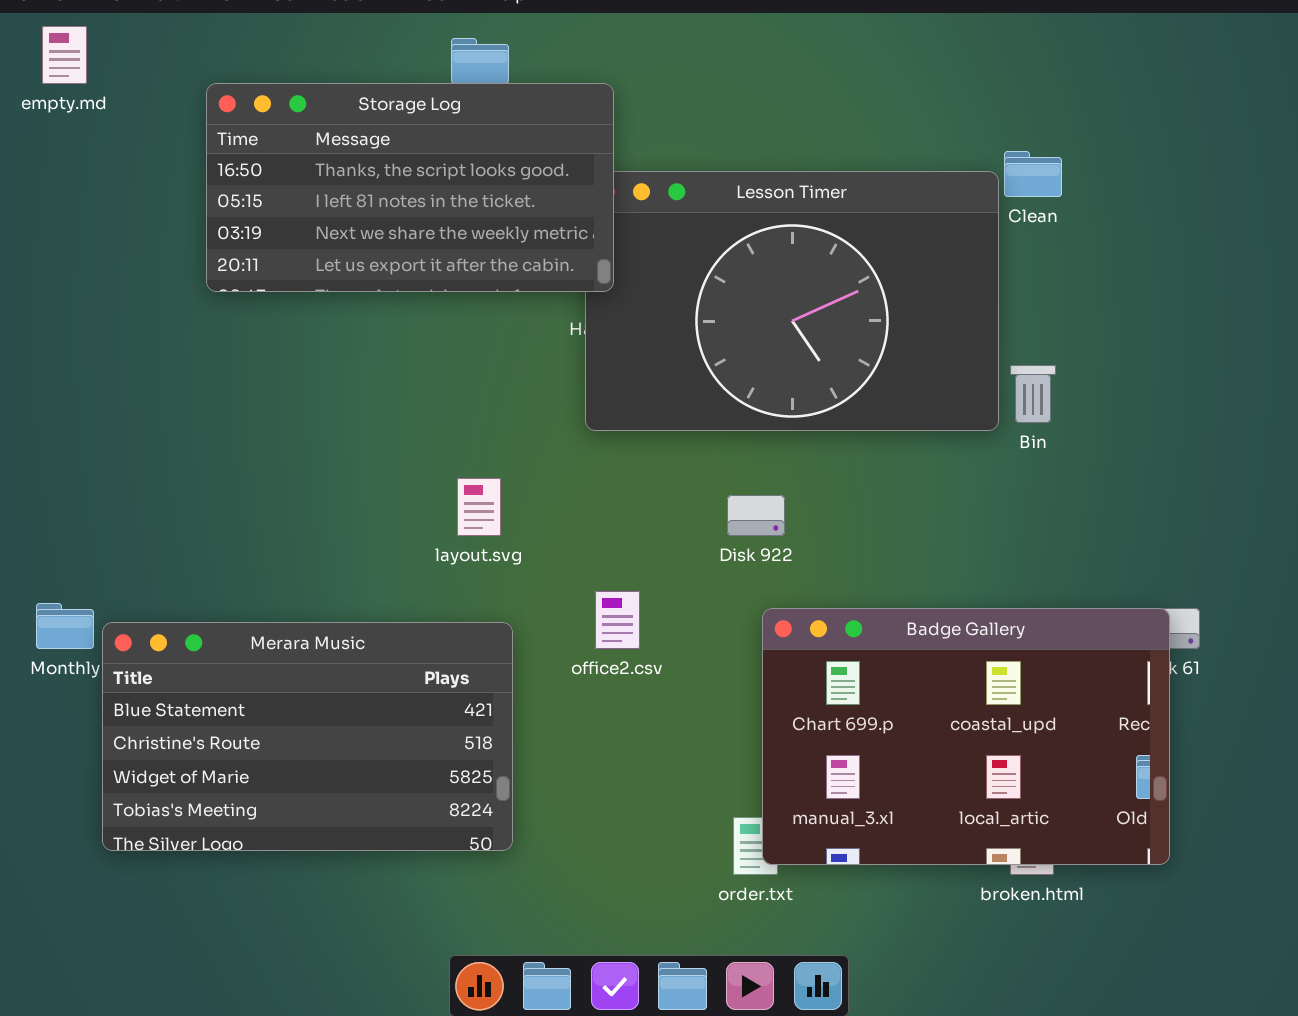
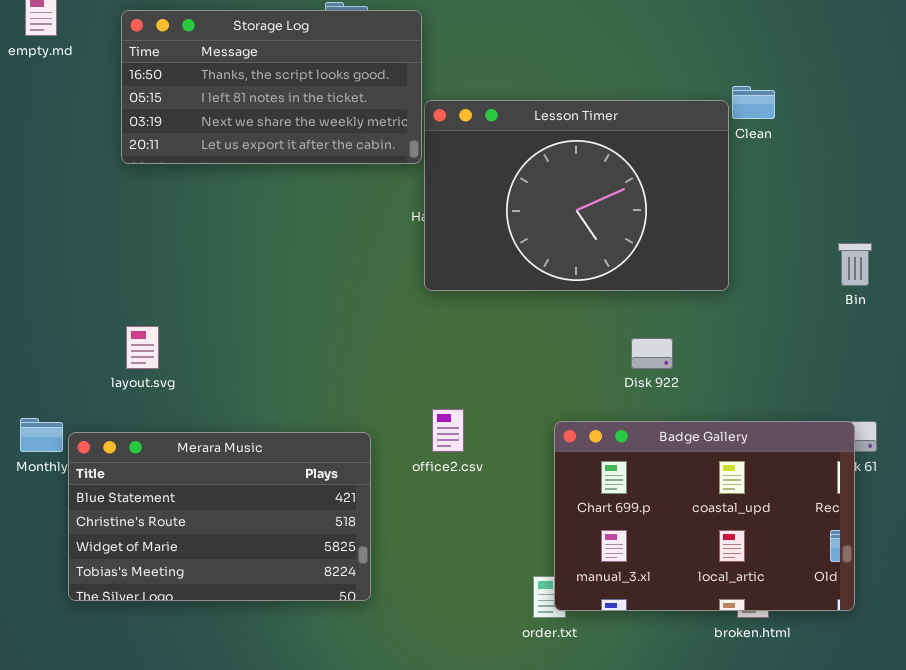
Storage Log: [206,83,614,292] -> [121,10,422,164], moved
Bin: [1010,365,1056,423] -> [838,243,872,286], moved
layout.svg: [457,478,501,536] -> [126,326,159,369], moved
Disk 922: [727,495,785,536] -> [631,338,673,369], moved

